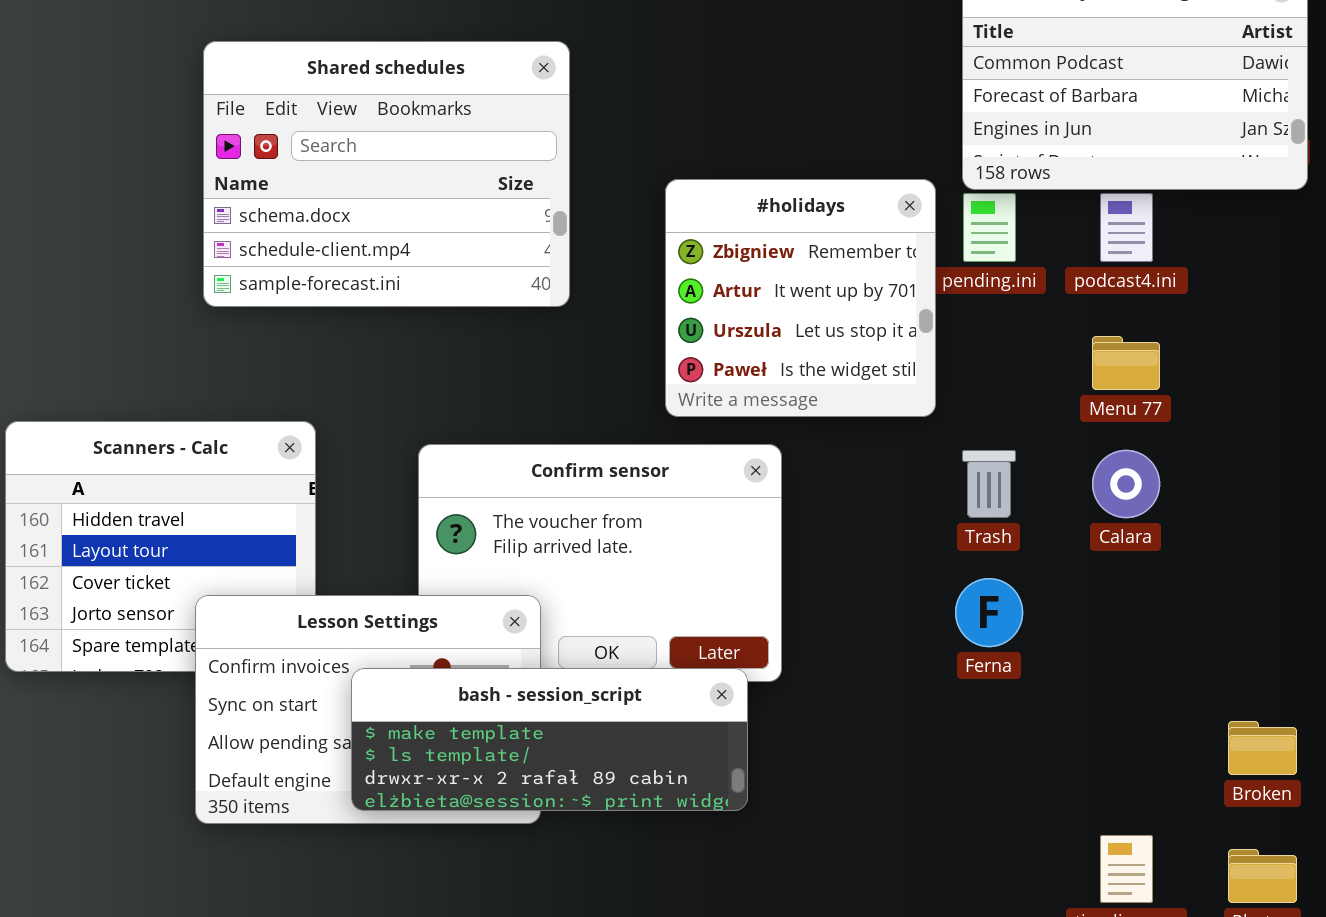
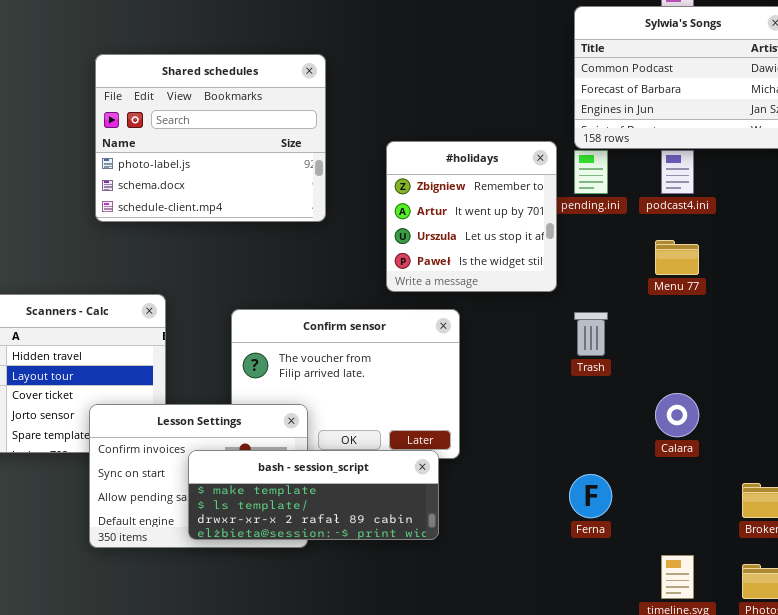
Shared schedules: [203,41,570,307] -> [95,54,326,222], scrolled up 1 row
Calara: [1092,450,1160,518] -> [655,393,699,437], moved
Ferna: [955,578,1023,647] -> [569,474,612,518], moved

